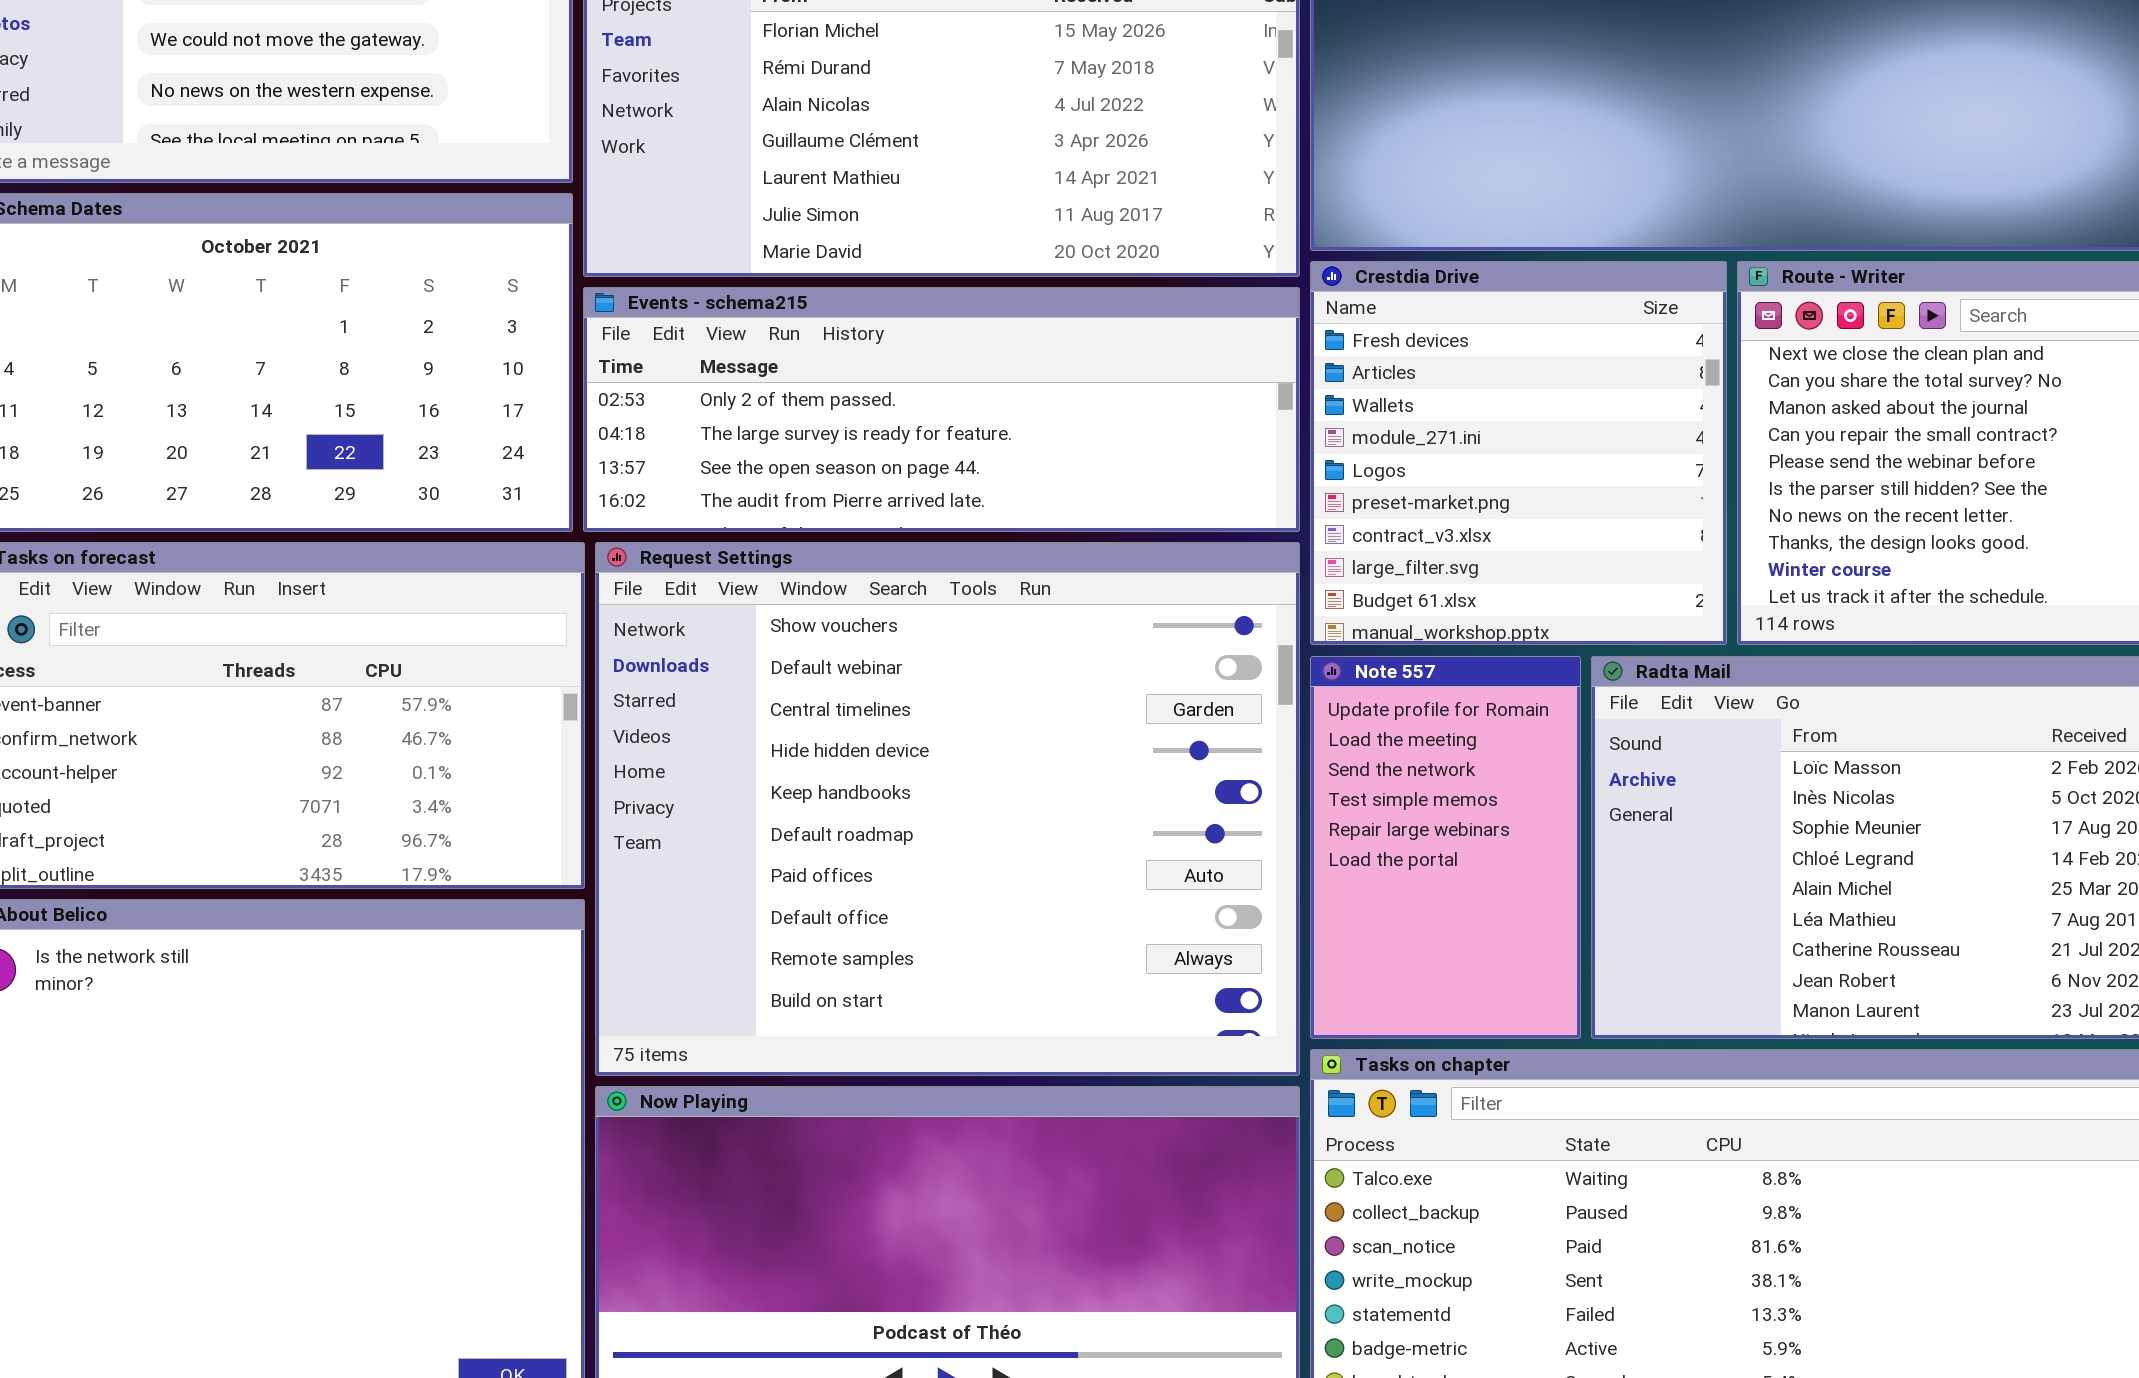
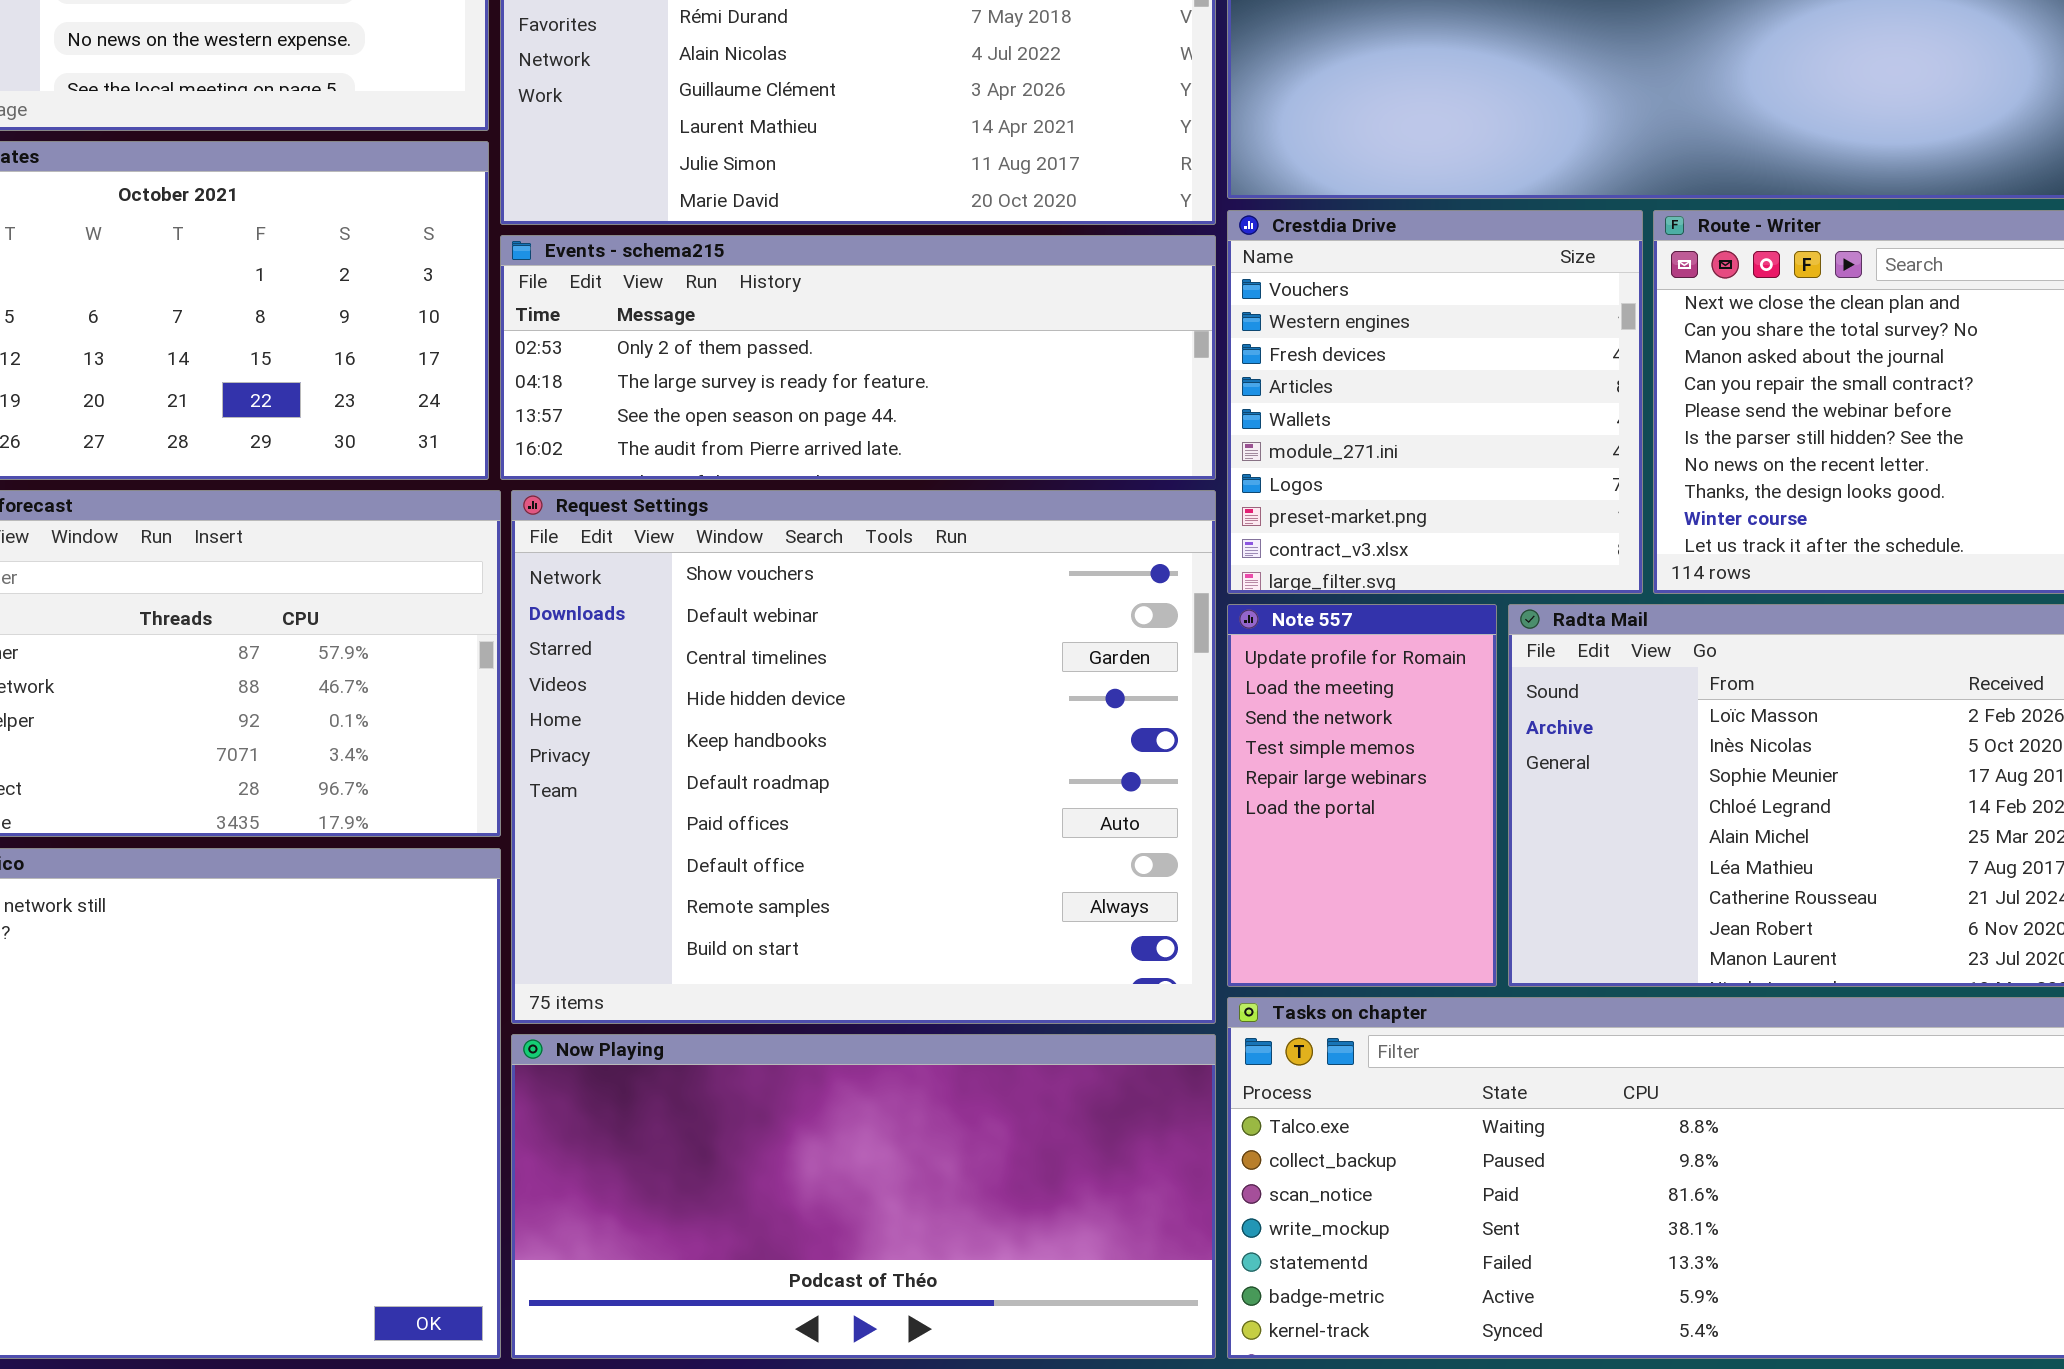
Crestdia Drive: [1310,261,1727,645] -> [1227,210,1643,594], scrolled up 2 rows

